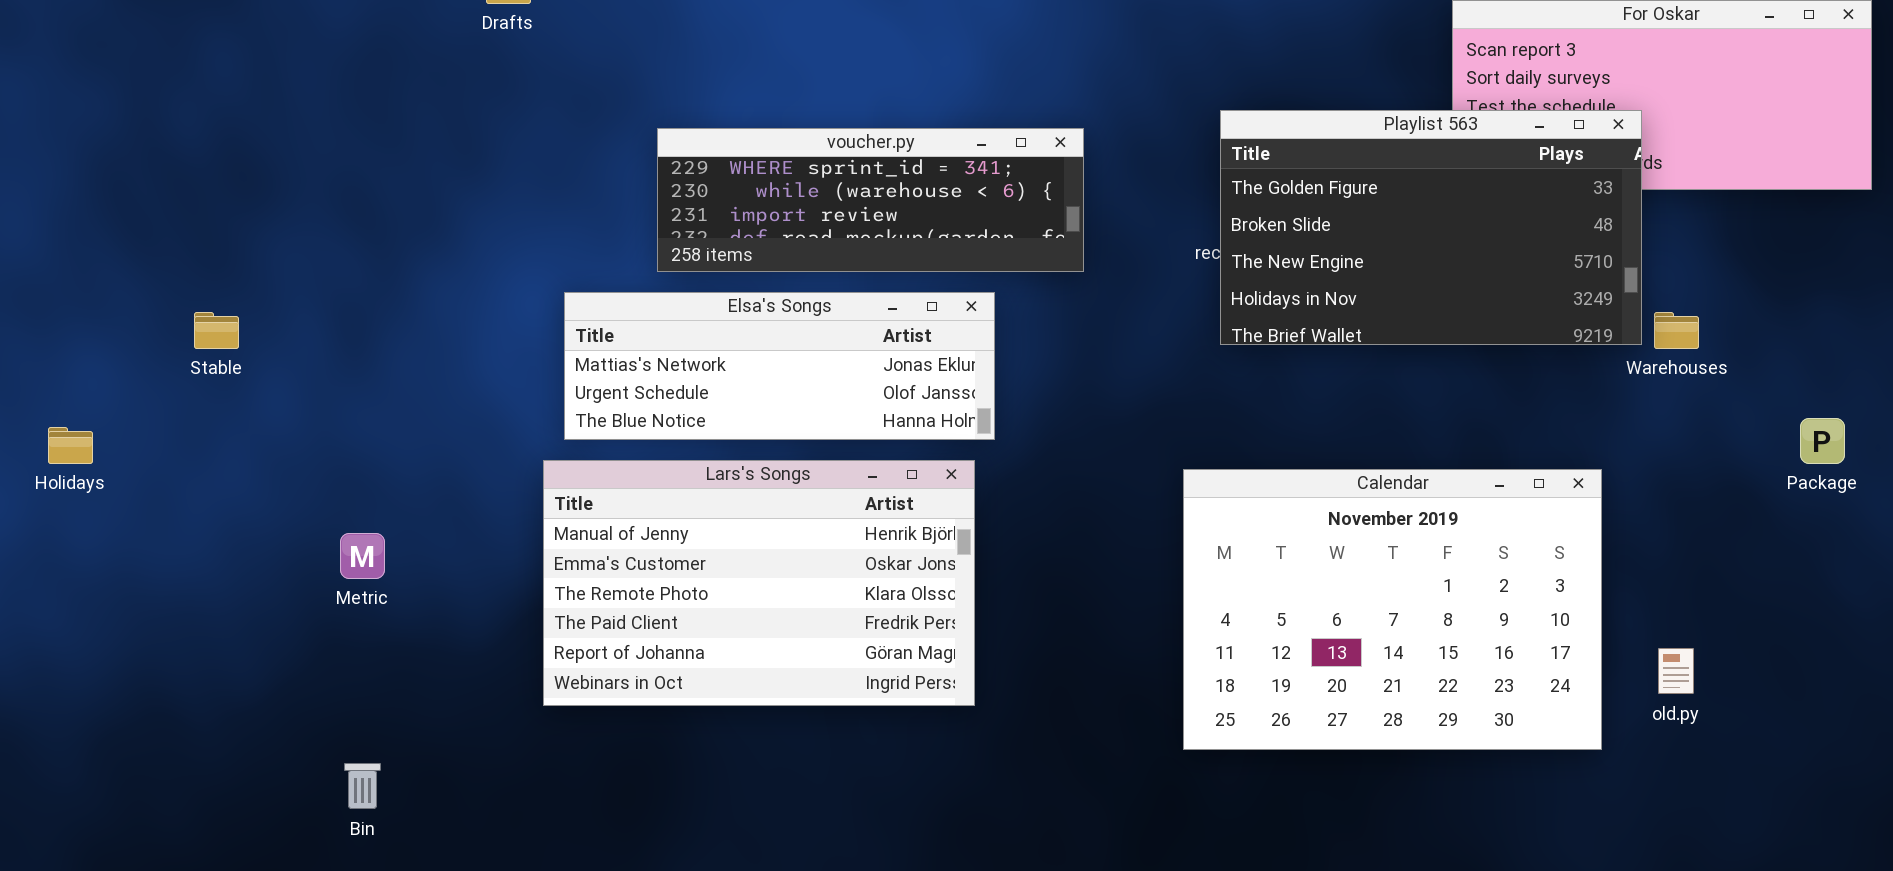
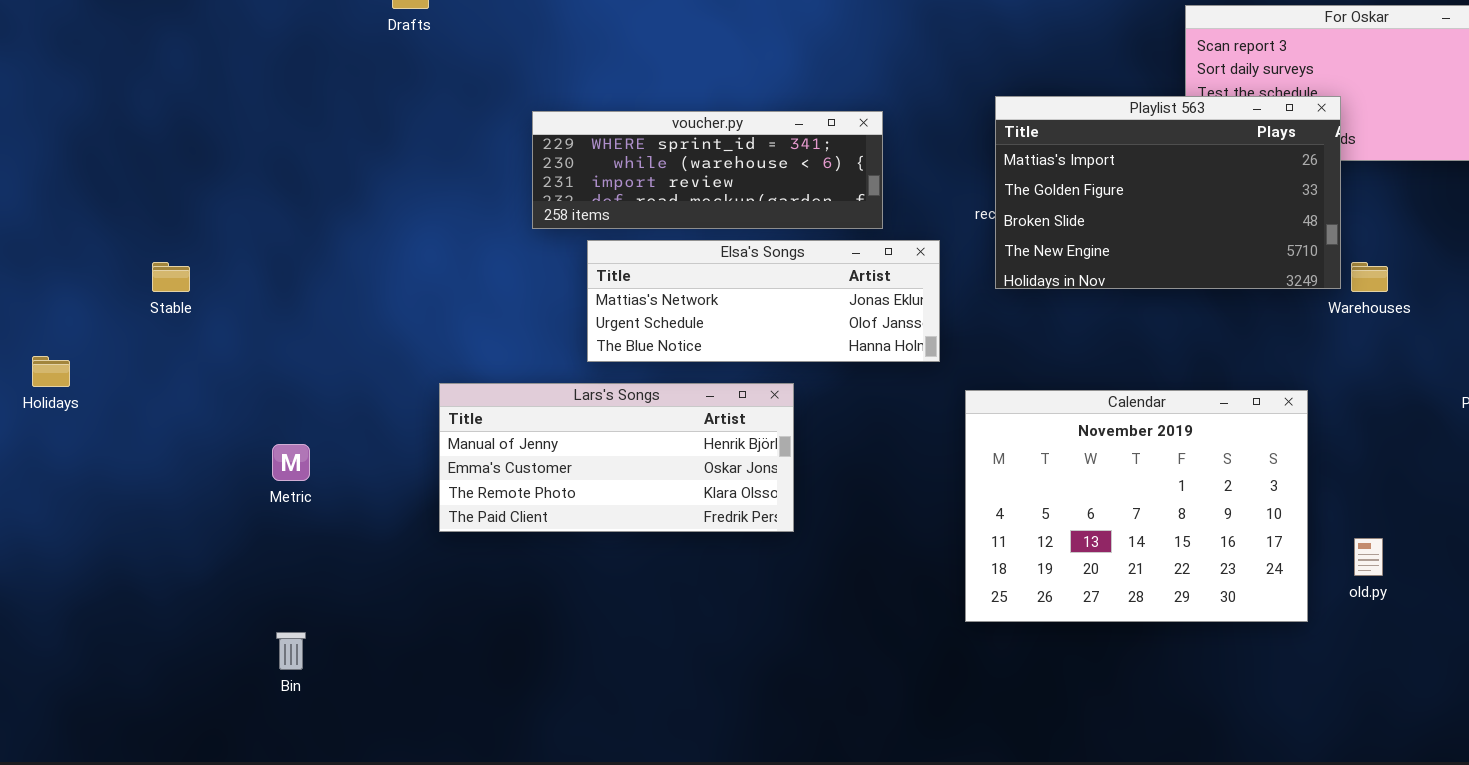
Playlist 563: [1220,110,1642,345] -> [995,96,1341,289], scrolled up 1 row
Elsa's Songs: [564,292,995,440] -> [587,240,940,362], moved
Lars's Songs: [543,460,975,706] -> [439,383,794,532], resized

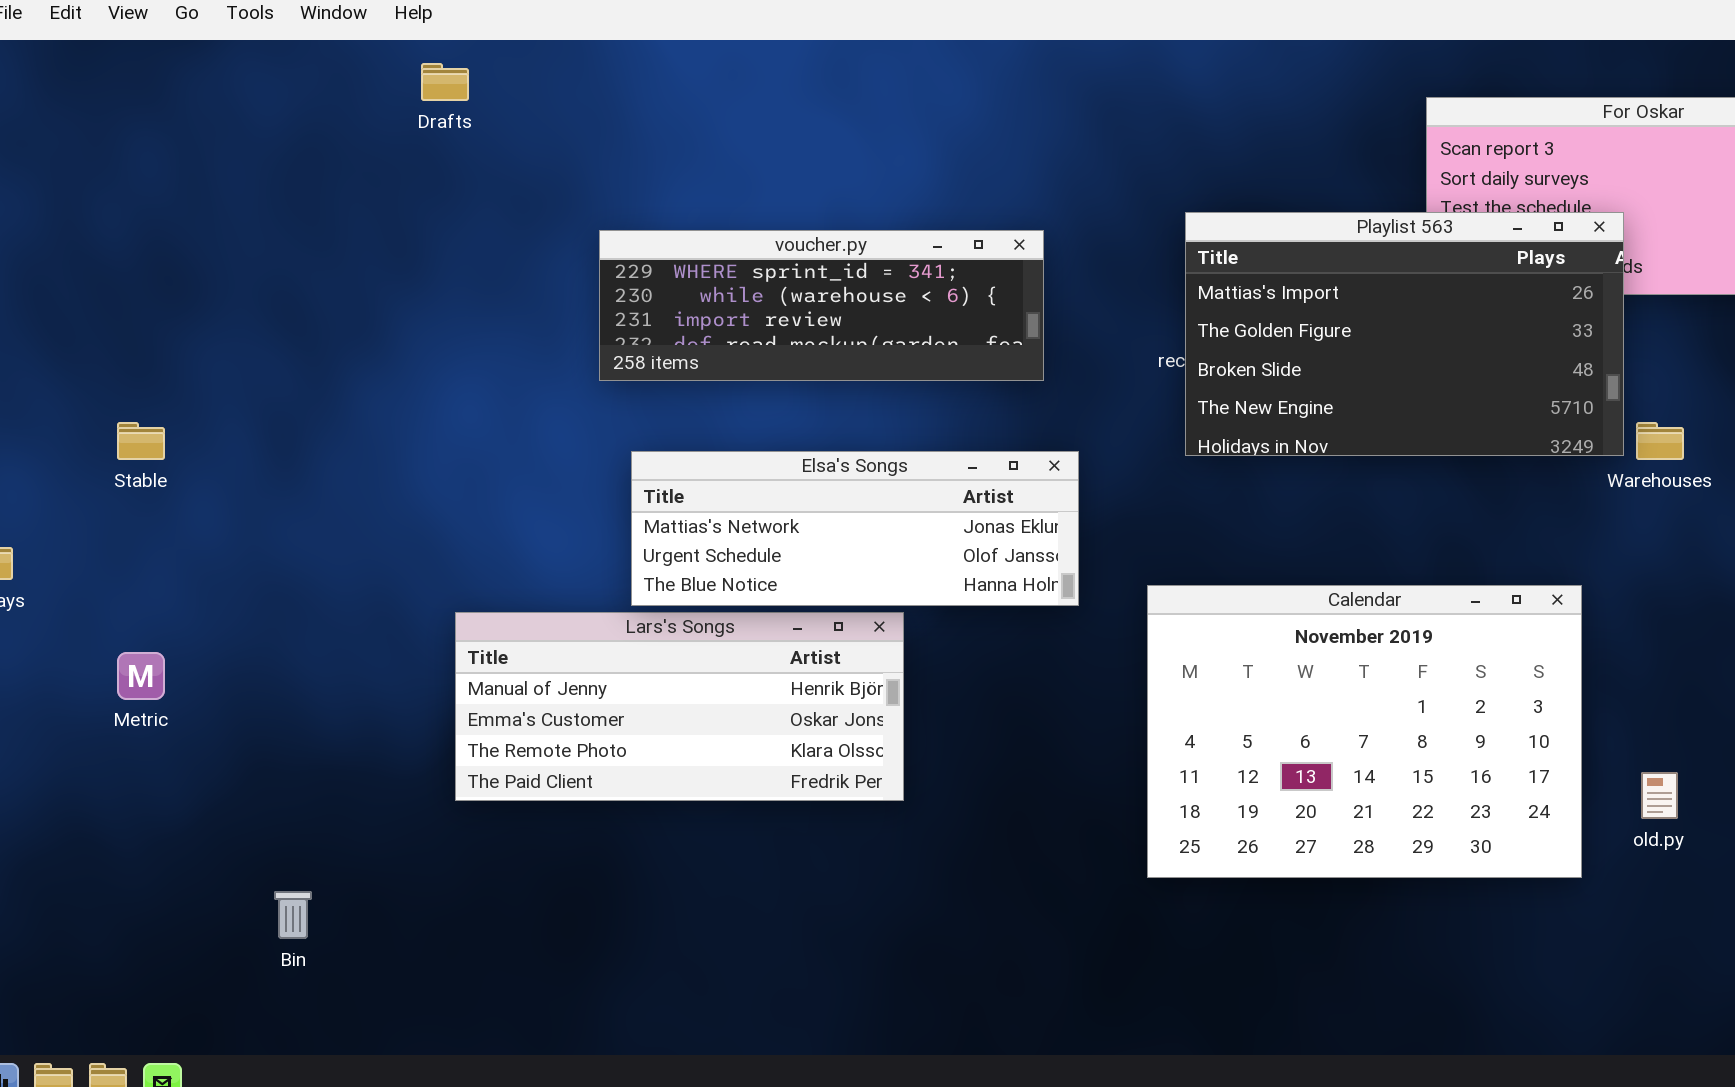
Elsa's Songs: [587,240,940,362] -> [631,451,1079,606], moved
Lars's Songs: [439,383,794,532] -> [455,612,904,801], moved
Metric: [272,444,310,481] -> [117,652,165,700], moved

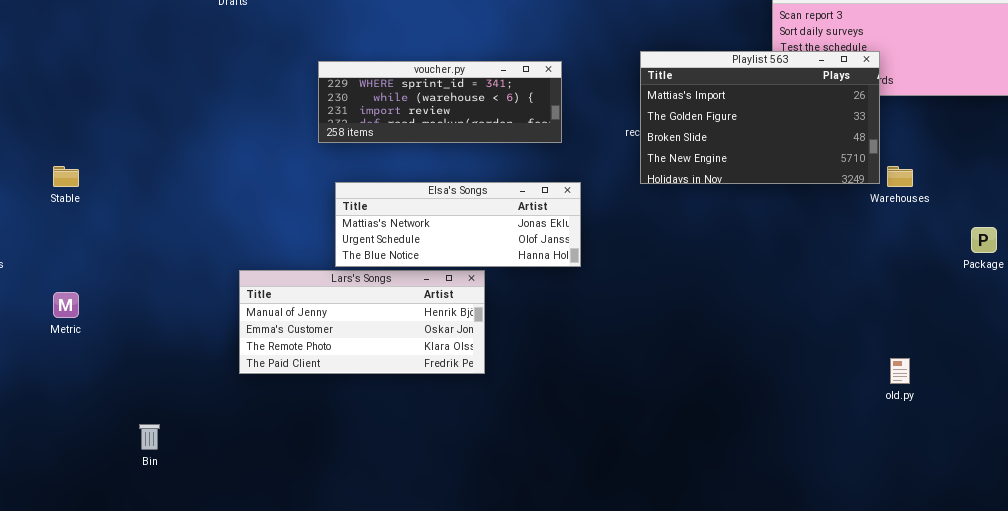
Calendar: [1147,585,1582,878] -> none, closed

